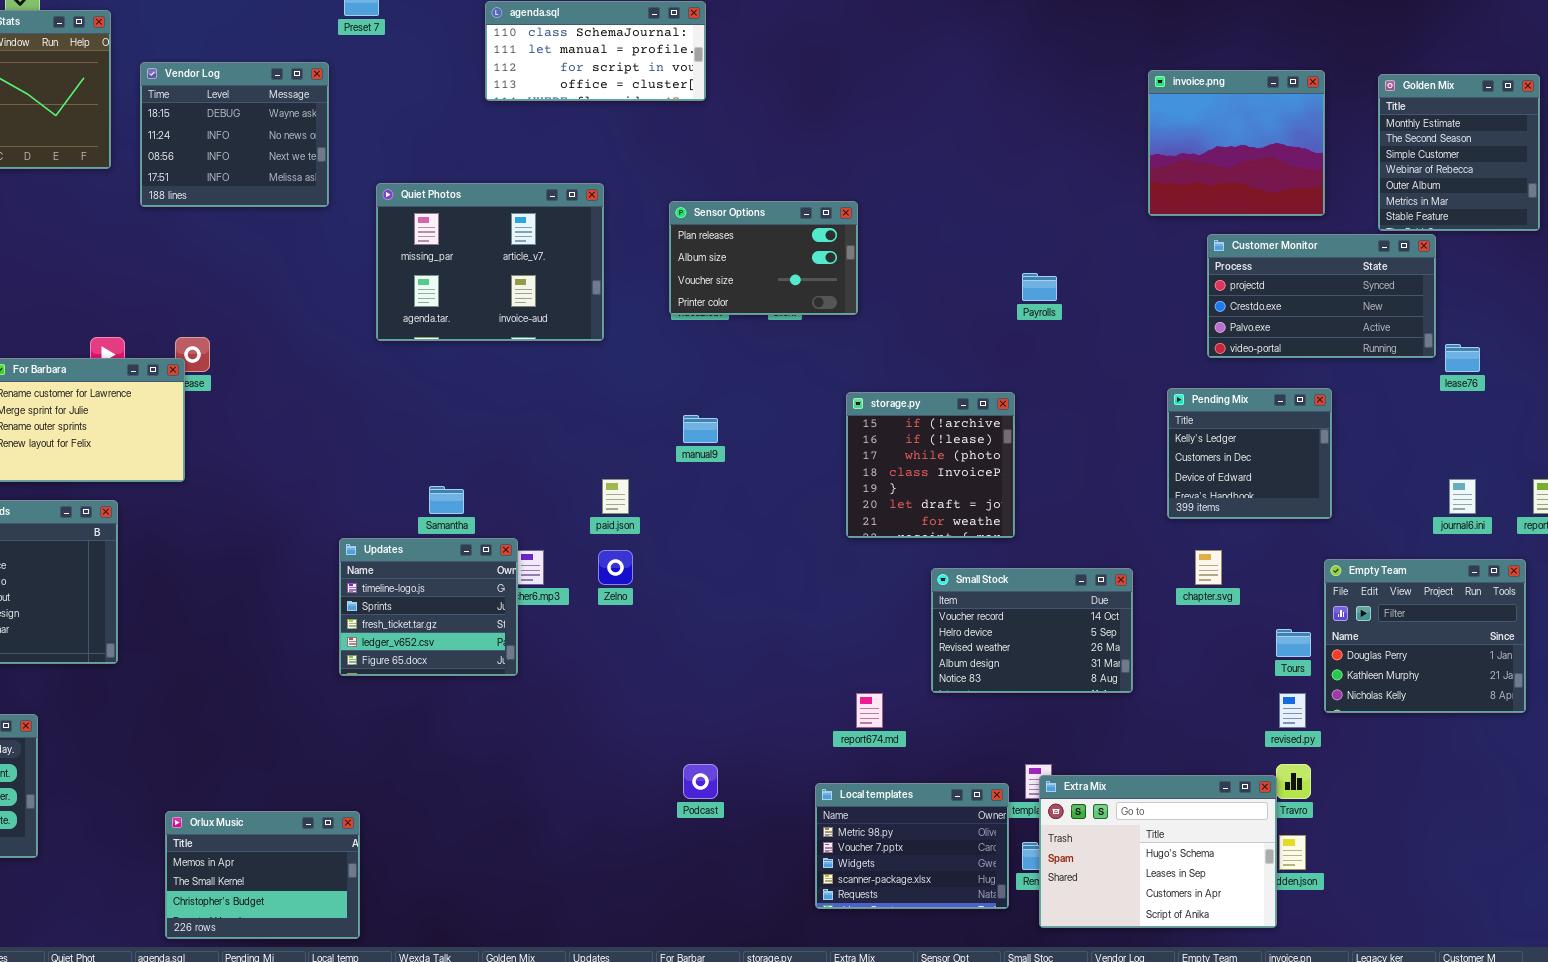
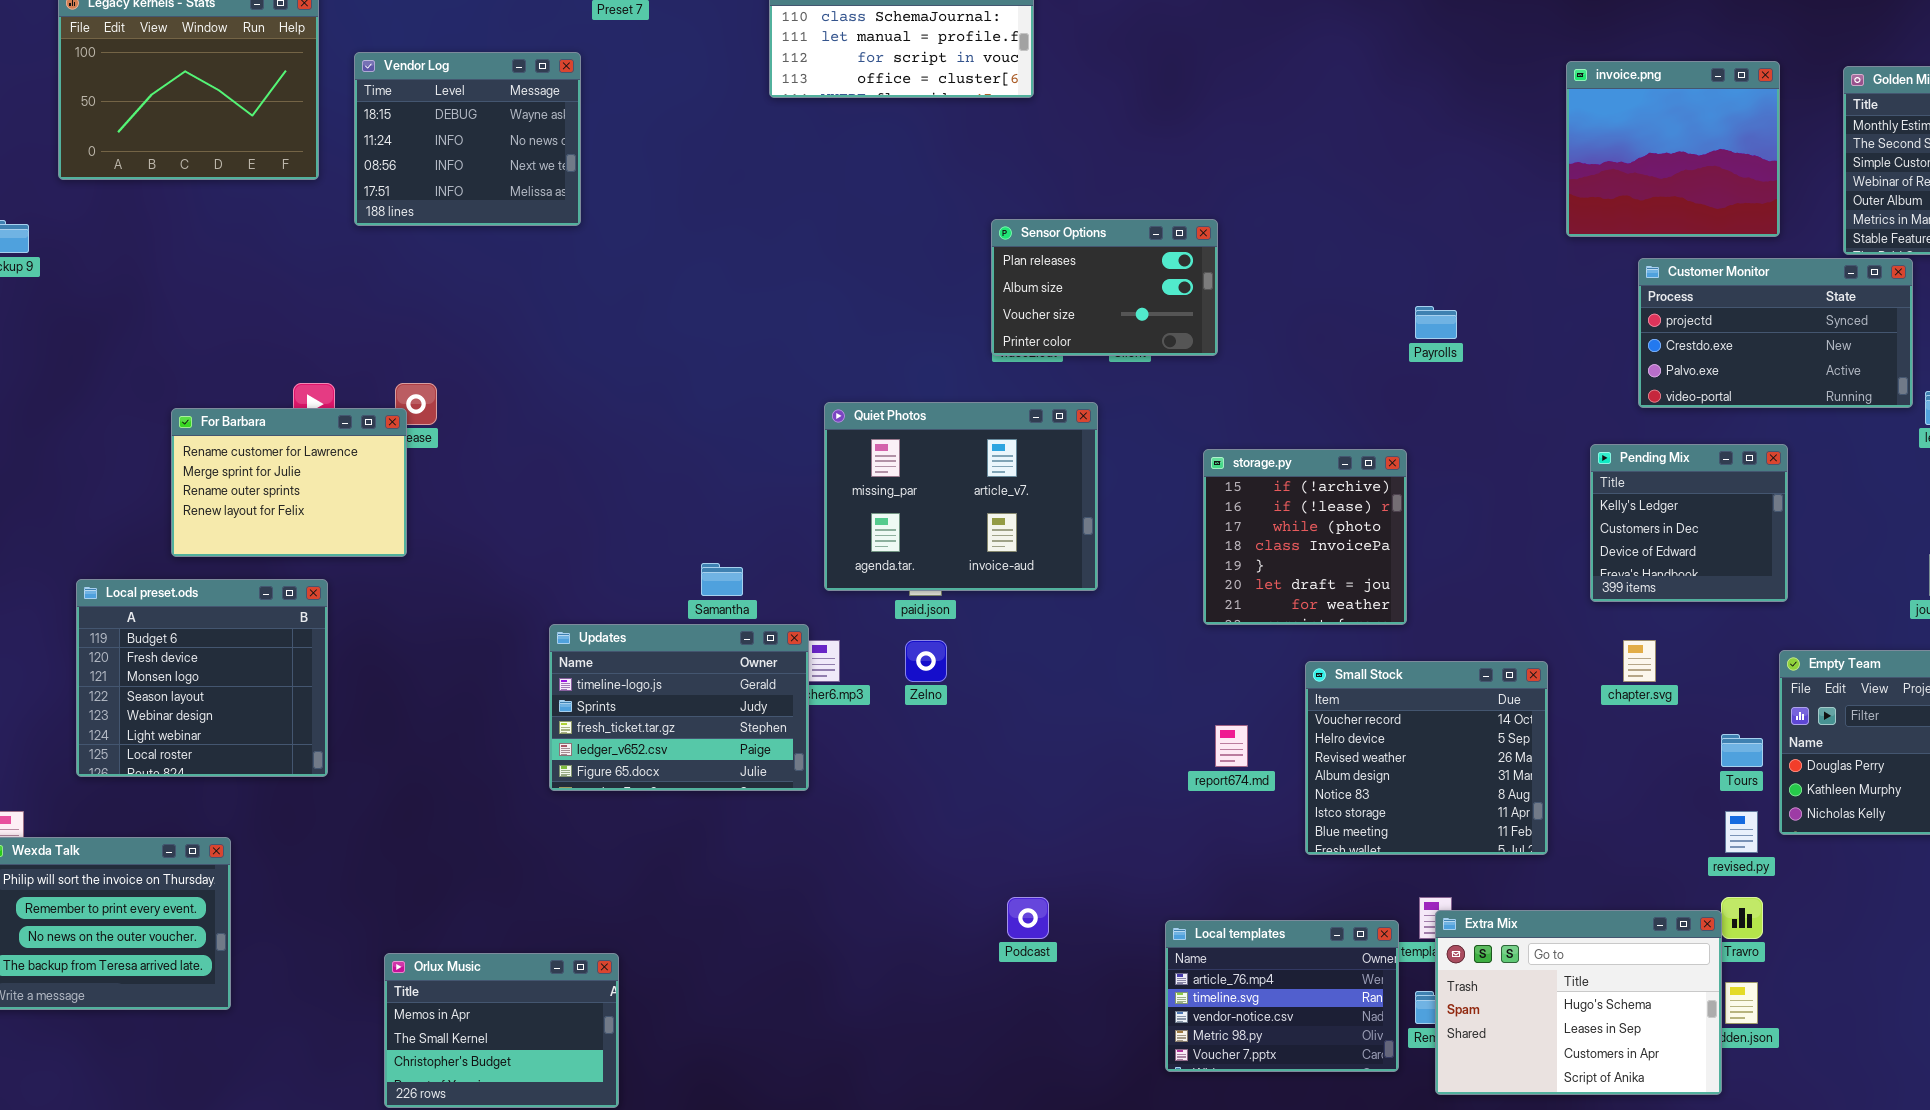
Quiet Photos: [376,183,604,341] -> [824,402,1098,591], moved
Updates: [339,538,518,676] -> [549,624,809,791], resized
Small Stock: [931,568,1133,693] -> [1305,661,1548,855], resized
report674.md: [856,693,883,728] -> [1215,725,1248,767], moved
Local templates: [815,783,1009,909] -> [1165,920,1399,1072], scrolled up 3 rows

